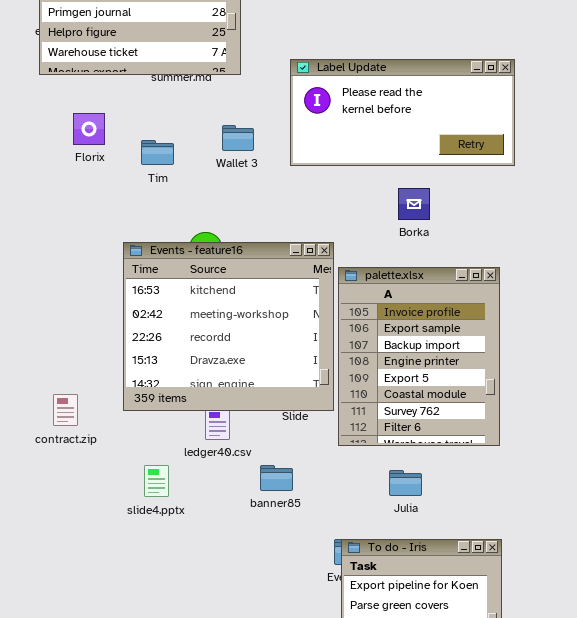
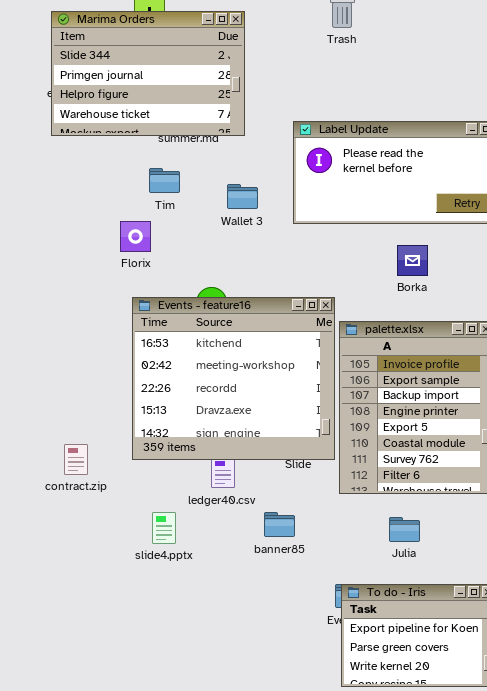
Florix: [73,113,105,145] -> [120,221,151,252], moved
Tim: [141,140,174,165] -> [149,168,180,193], moved

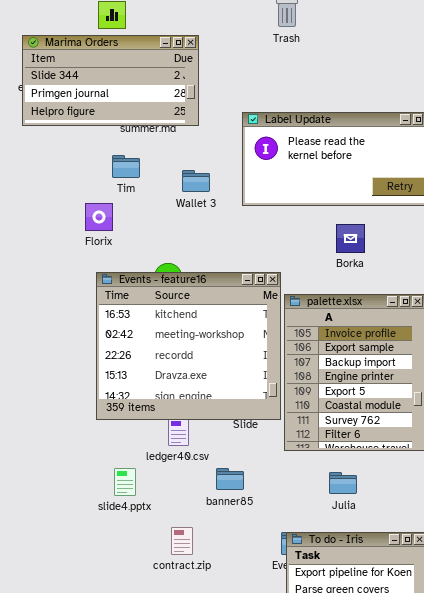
Marima Orders: [51,11,245,136] -> [22,35,199,126], resized
contract.zip: [64,444,88,475] -> [171,527,193,555], moved

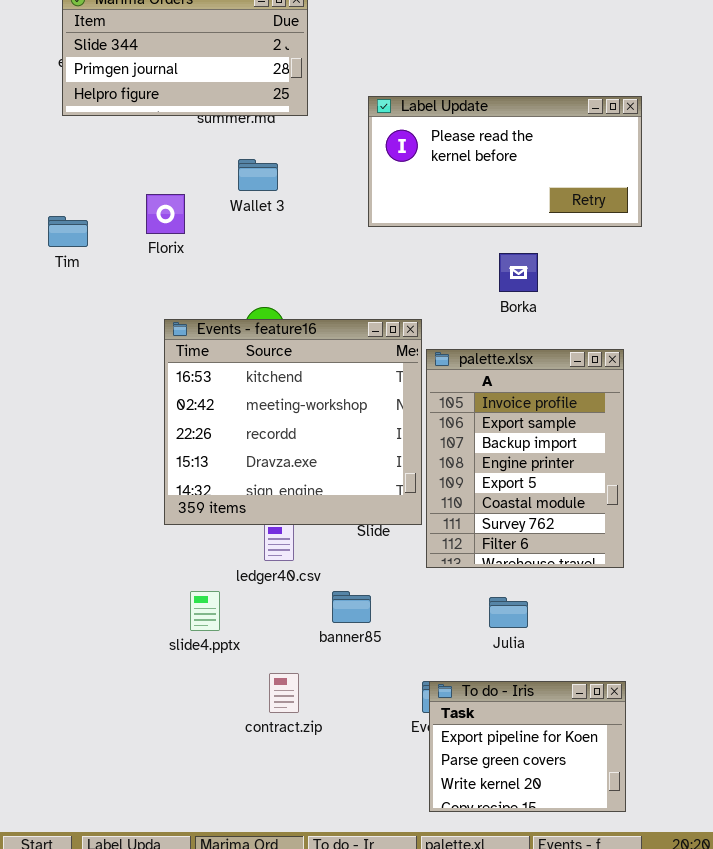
Tim: [112,155,140,178] -> [48,216,88,247], moved
Wallet 3: [182,170,210,192] -> [238,159,278,191], moved
Florix: [85,203,113,231] -> [146,194,185,234], moved

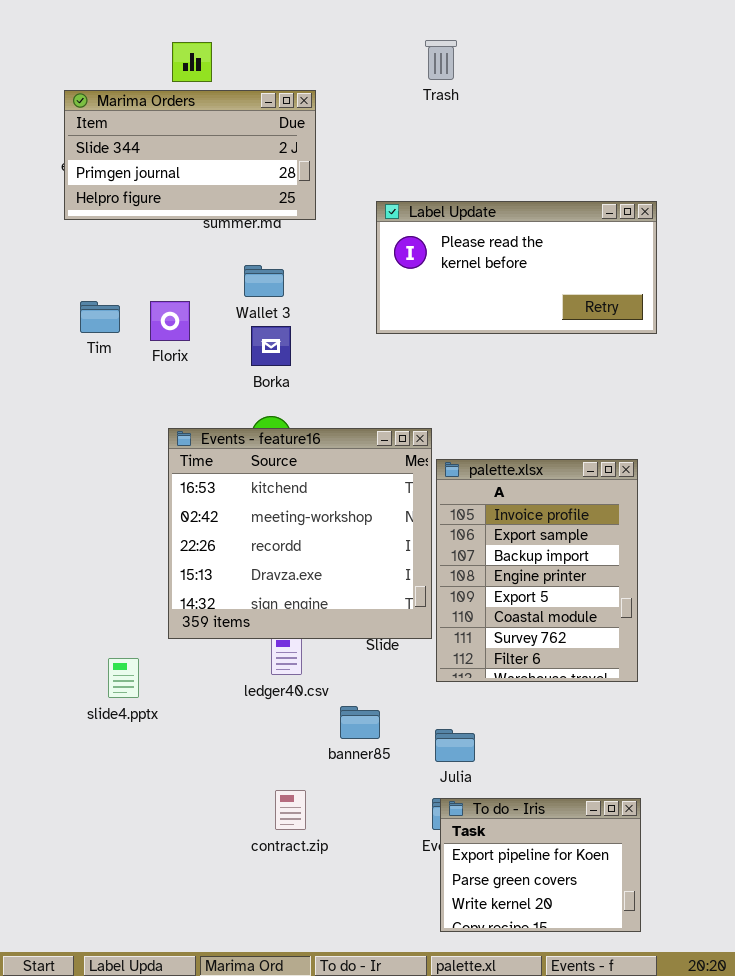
Tim: [48,216,88,247] -> [80,301,120,333], moved
Borka: [499,253,538,292] -> [251,326,291,366], moved
slide4.pptx: [190,591,220,631] -> [108,658,139,698], moved
Julia: [489,597,528,628] -> [435,729,475,762], moved

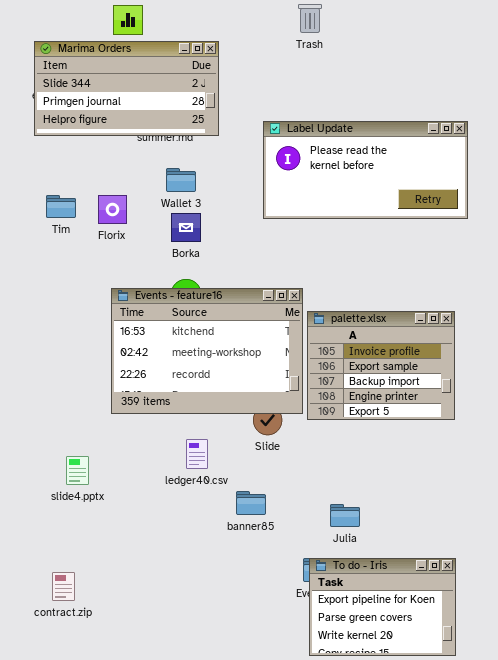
Events - feature16: [168,428,432,639] -> [111,288,303,414], resized
palette.xlsx: [436,459,638,682] -> [307,311,455,420], resized
Julia: [435,729,475,762] -> [330,504,360,527], moved
contract.zip: [275,790,306,830] -> [52,572,75,601], moved

